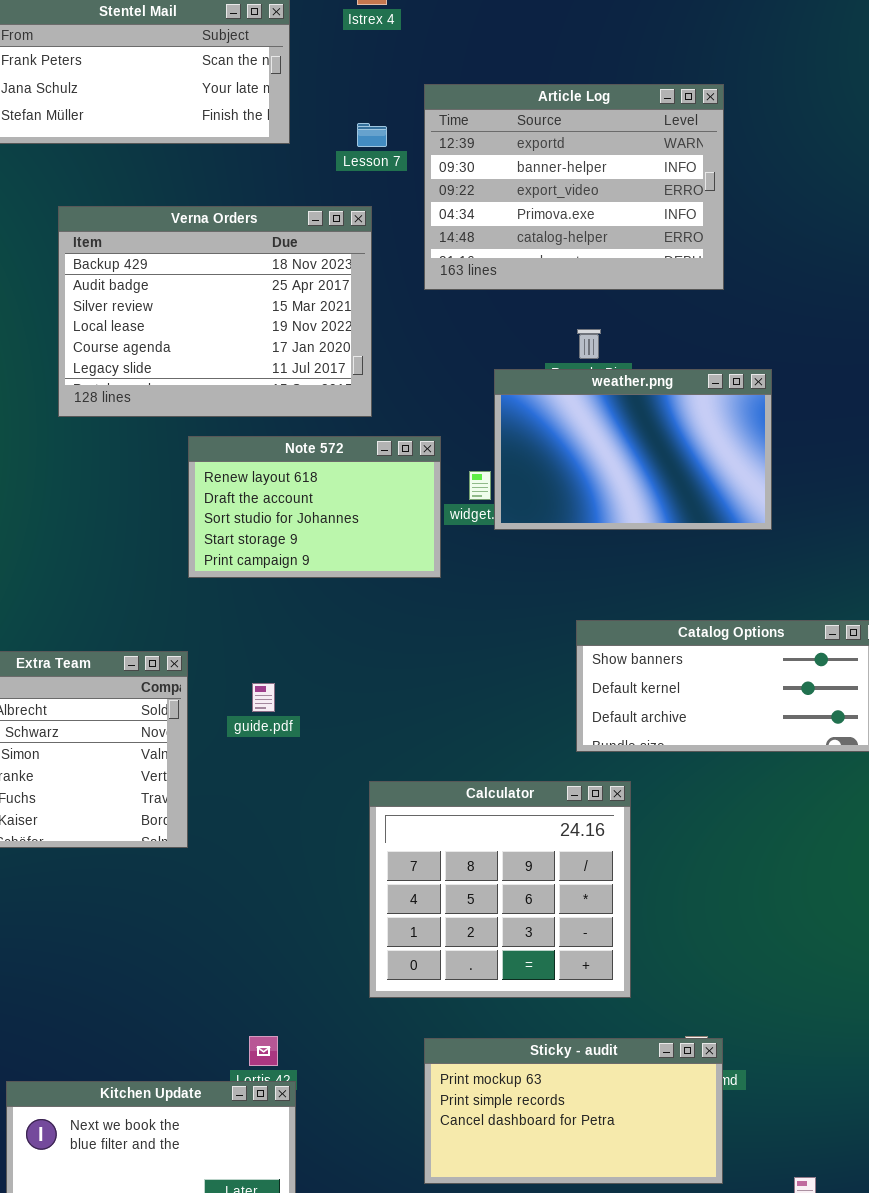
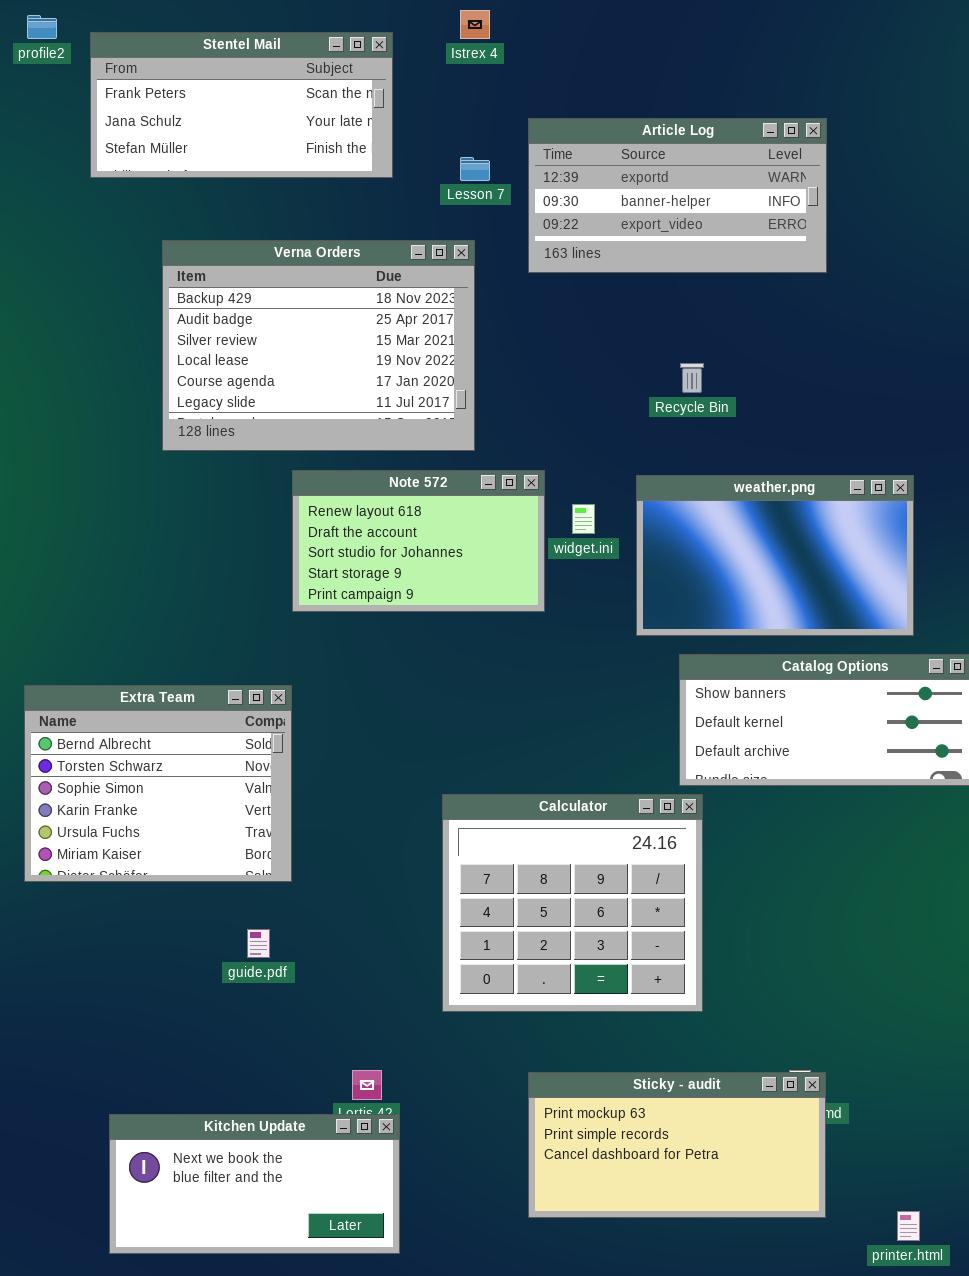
Article Log: [424,84,724,290] -> [528,118,827,273], resized
weather.png: [494,369,772,530] -> [636,475,914,636], moved
guide.pdf: [252,683,275,712] -> [247,929,270,958], moved
Calculator: [369,781,631,998] -> [442,794,703,1012], moved

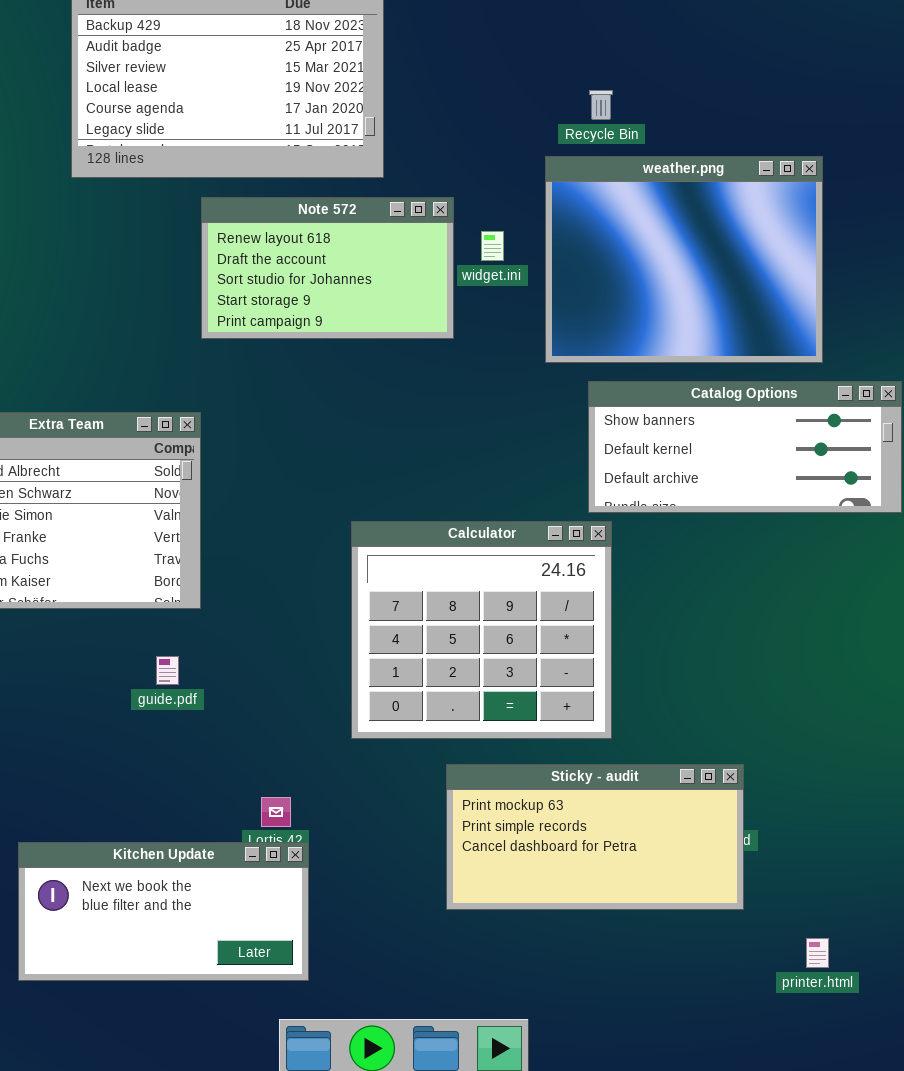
weather.png: [636,475,914,636] -> [545,156,823,363], resized
Sticky - audit: [528,1072,826,1218] -> [446,764,744,910], moved

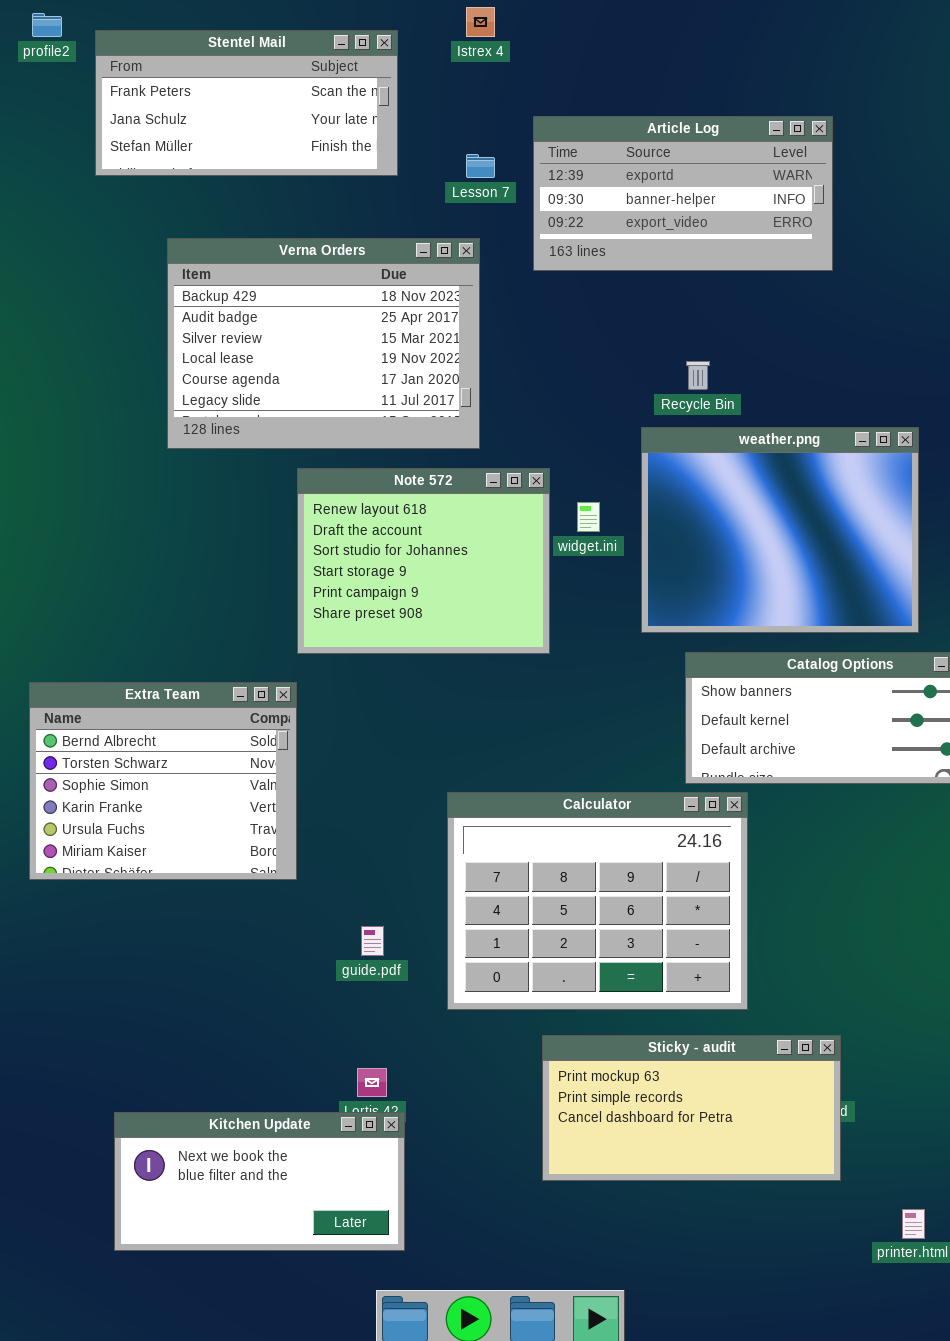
Note 572: [201,197,454,339] -> [297,468,550,654], resized
Calculator: [351,521,612,739] -> [447,792,748,1010], resized
guide.pdf: [156,656,179,685] -> [361,926,384,956], moved

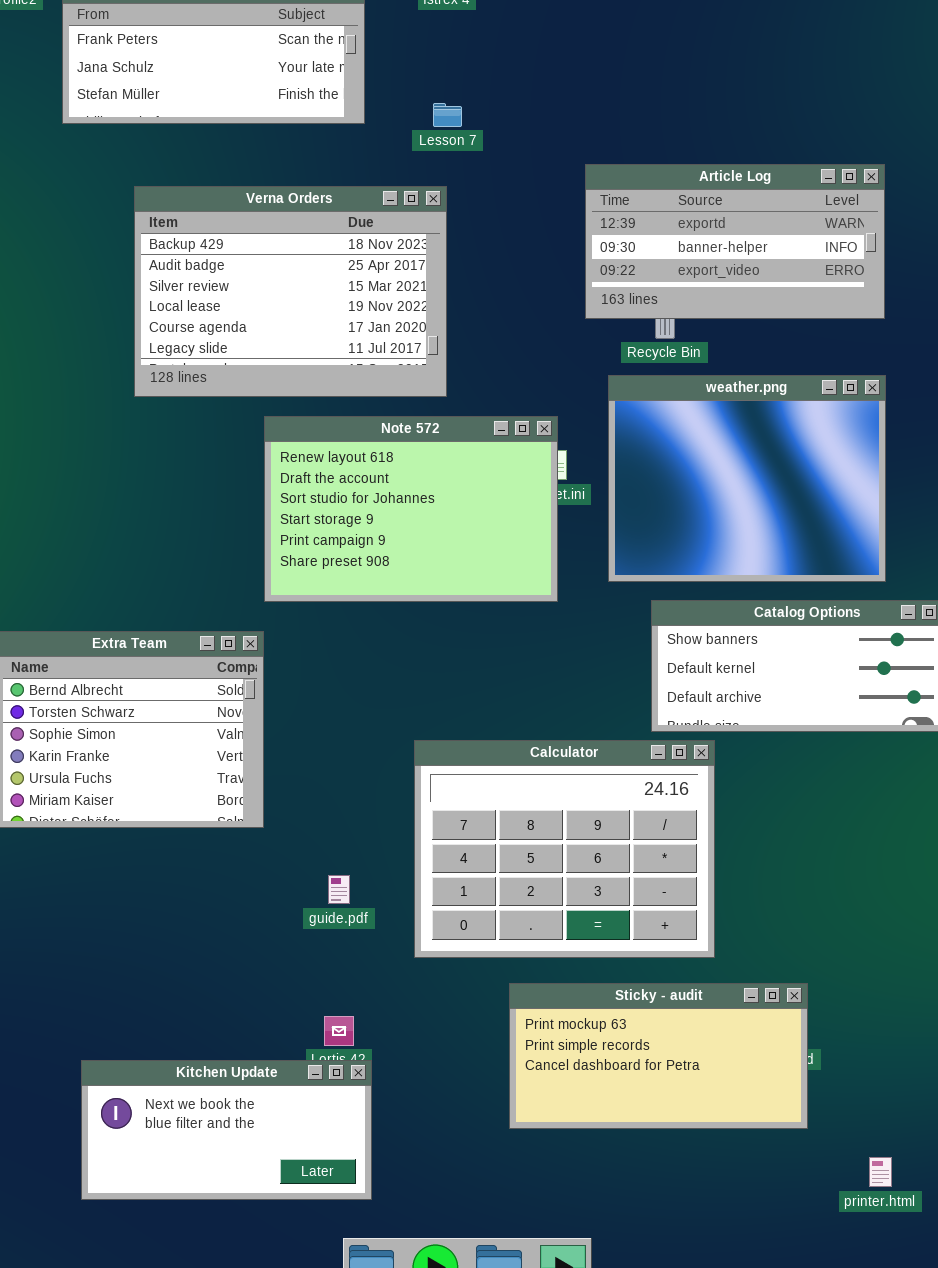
Article Log: [533,116,833,271] -> [585,164,885,319], moved
Note 572: [297,468,550,654] -> [264,416,558,602], resized

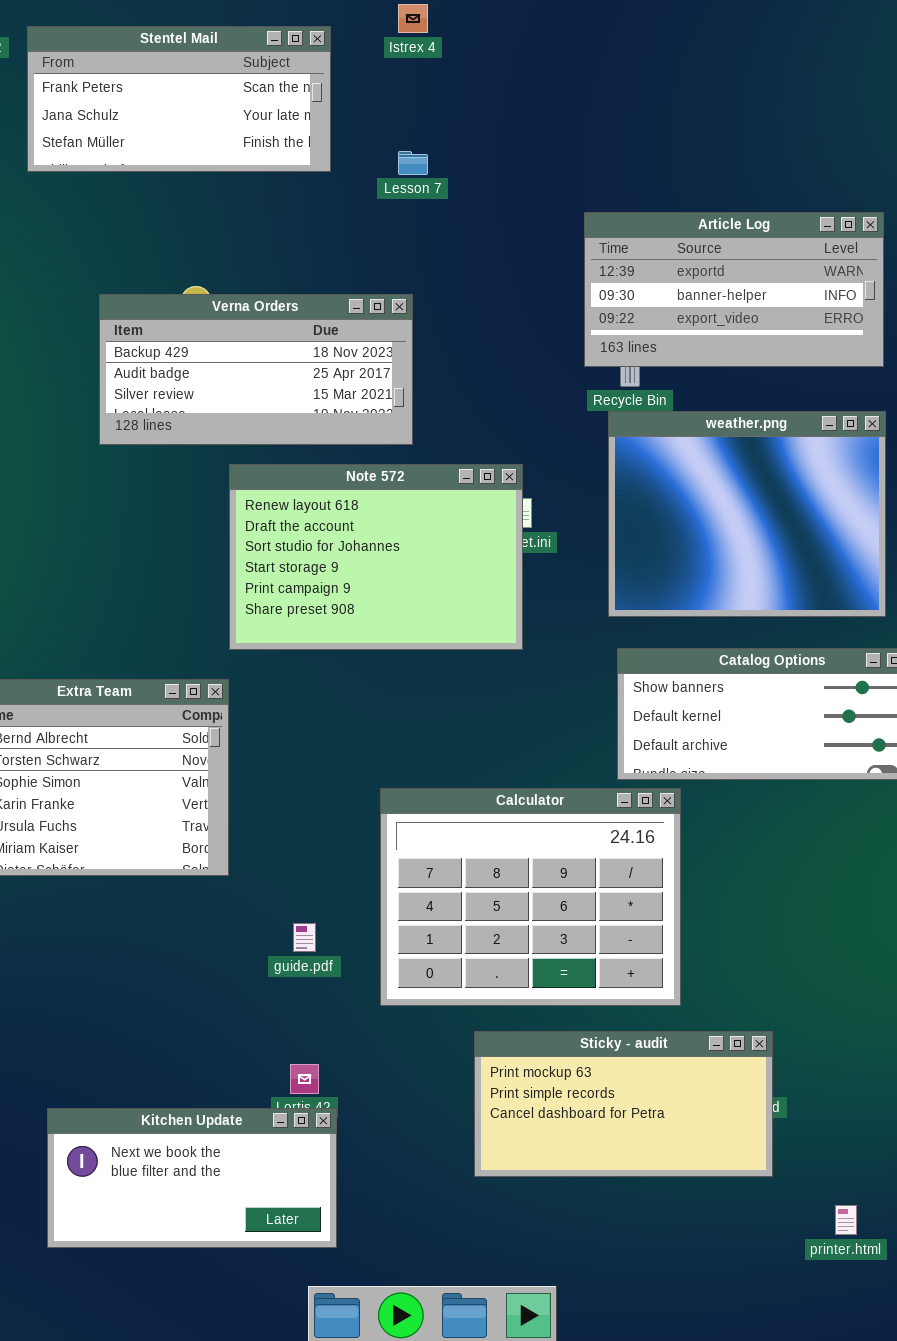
Article Log: [585,164,885,319] -> [584,212,884,367], moved
Verna Orders: [134,186,447,397] -> [99,294,413,445], resized
weather.png: [608,375,886,582] -> [608,411,886,617], moved

